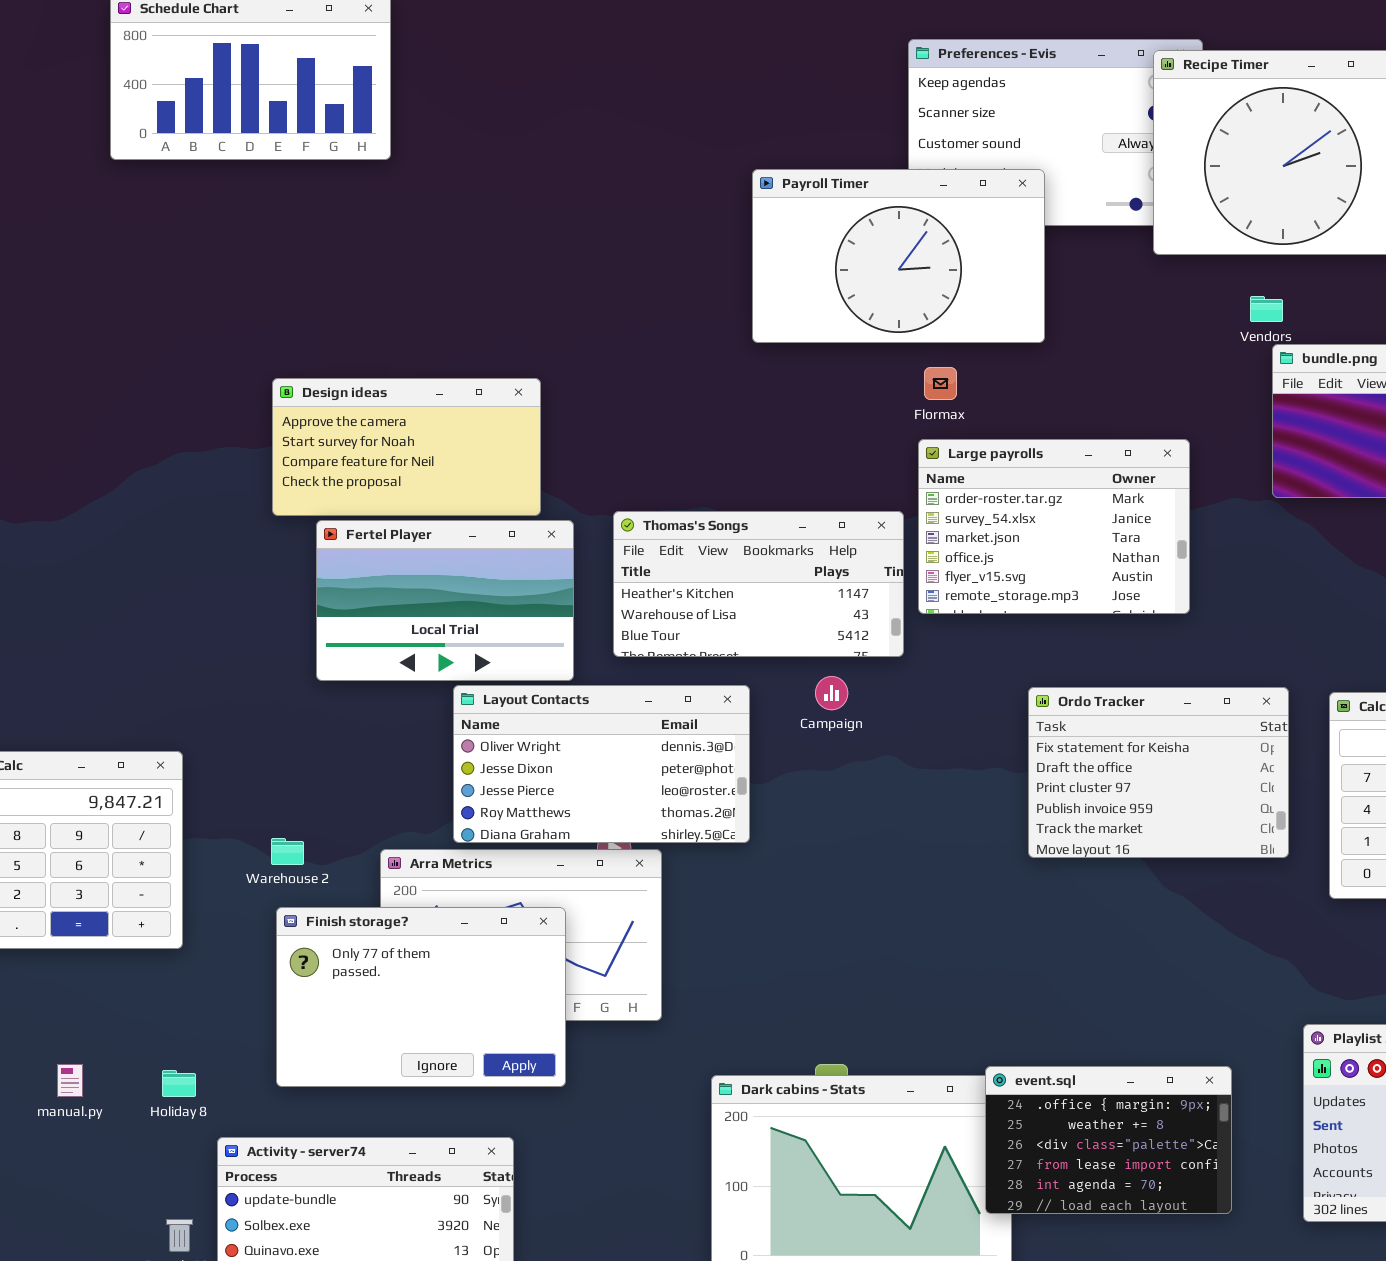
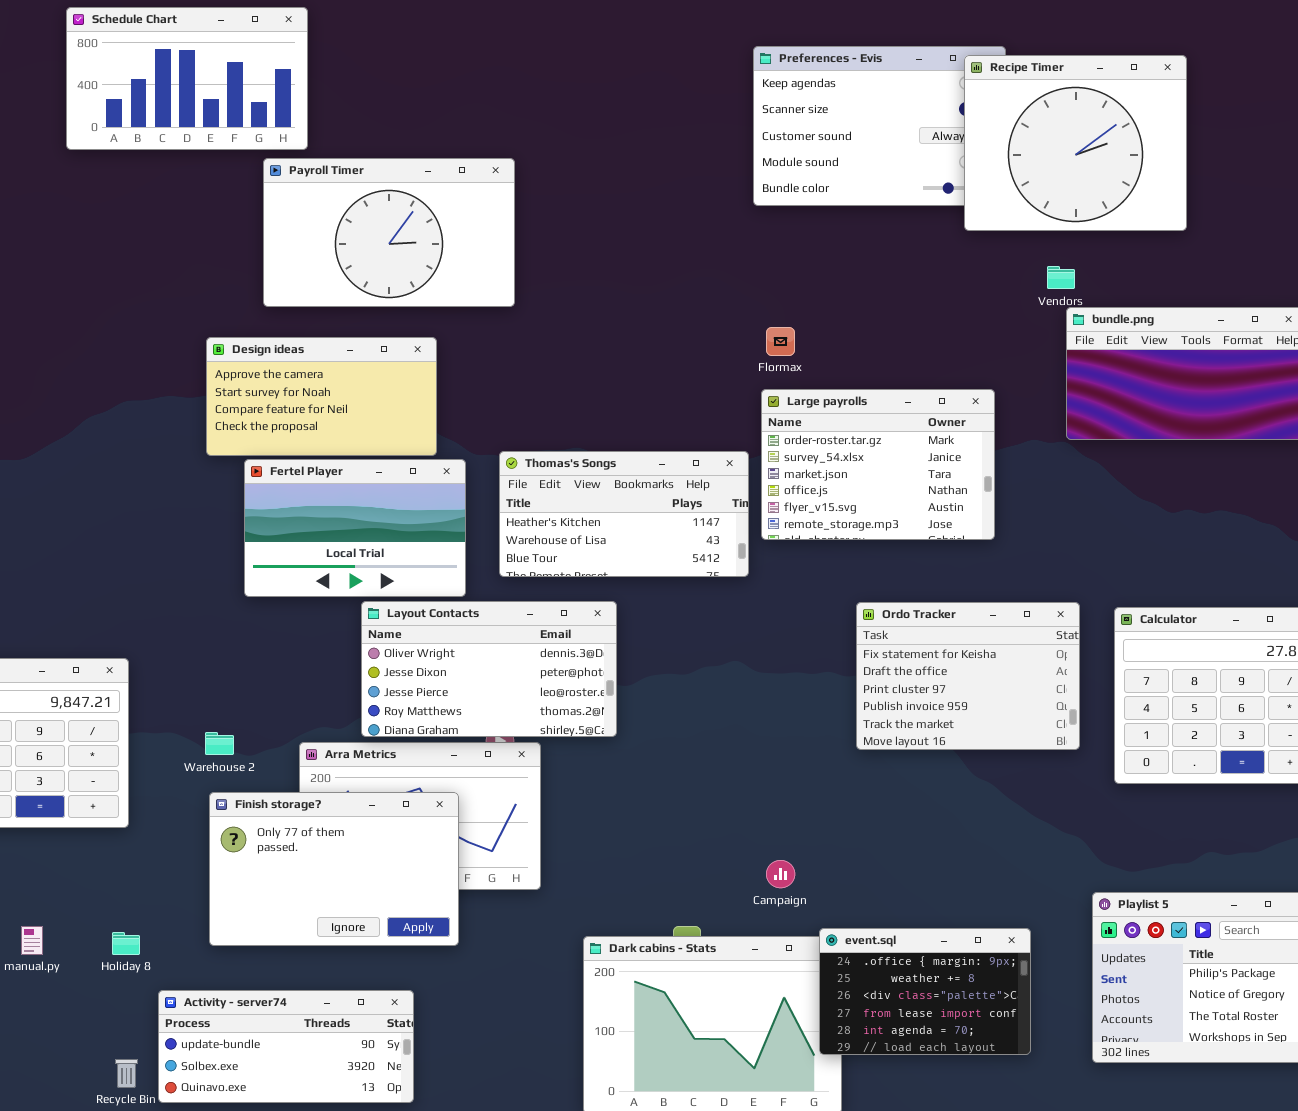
Payroll Timer: [752,169,1045,343] -> [263,158,515,307], moved
Campaign: [815,676,848,710] -> [766,860,795,888], moved

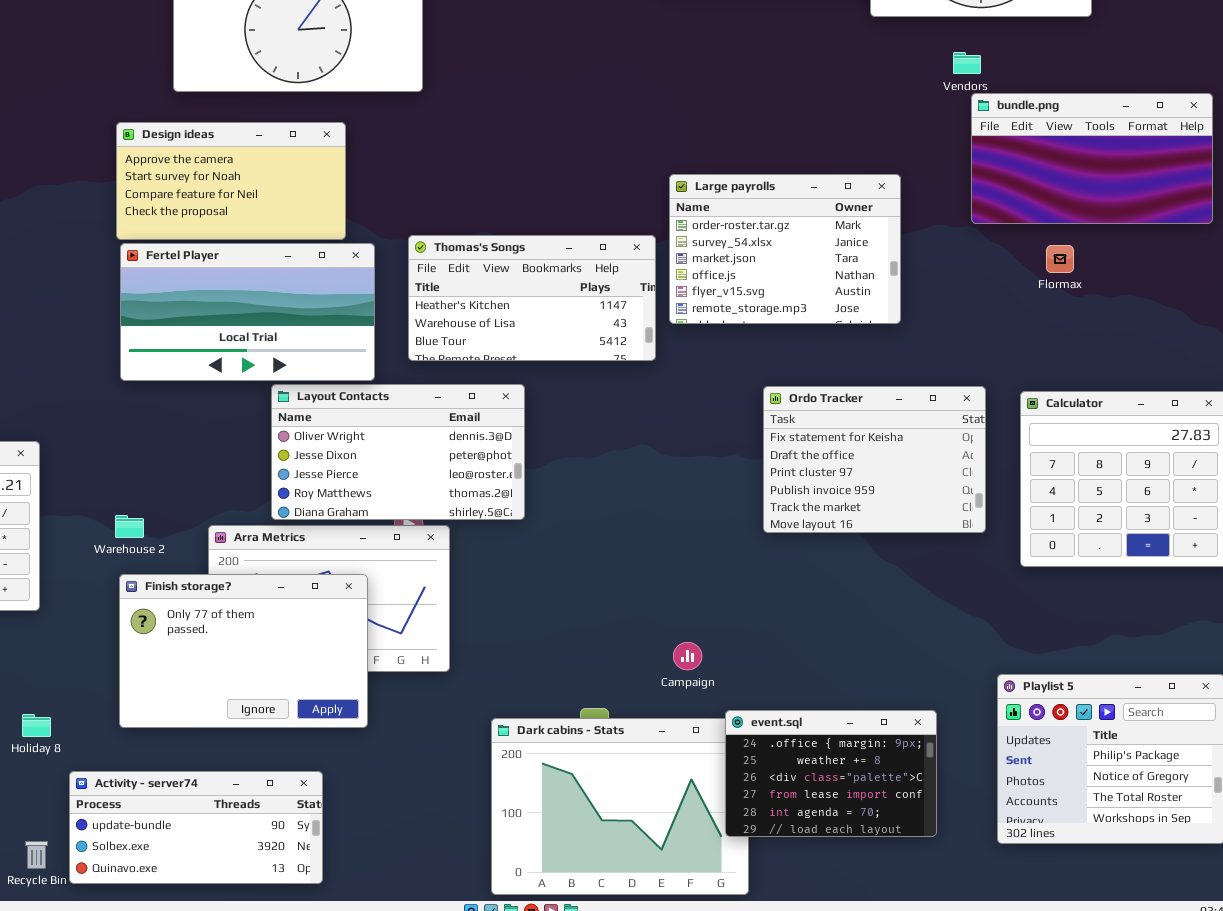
Flormax: [766,327,795,356] -> [1046,245,1074,273], moved
Fertel Player: [244,459,466,597] -> [120,243,375,381], resized

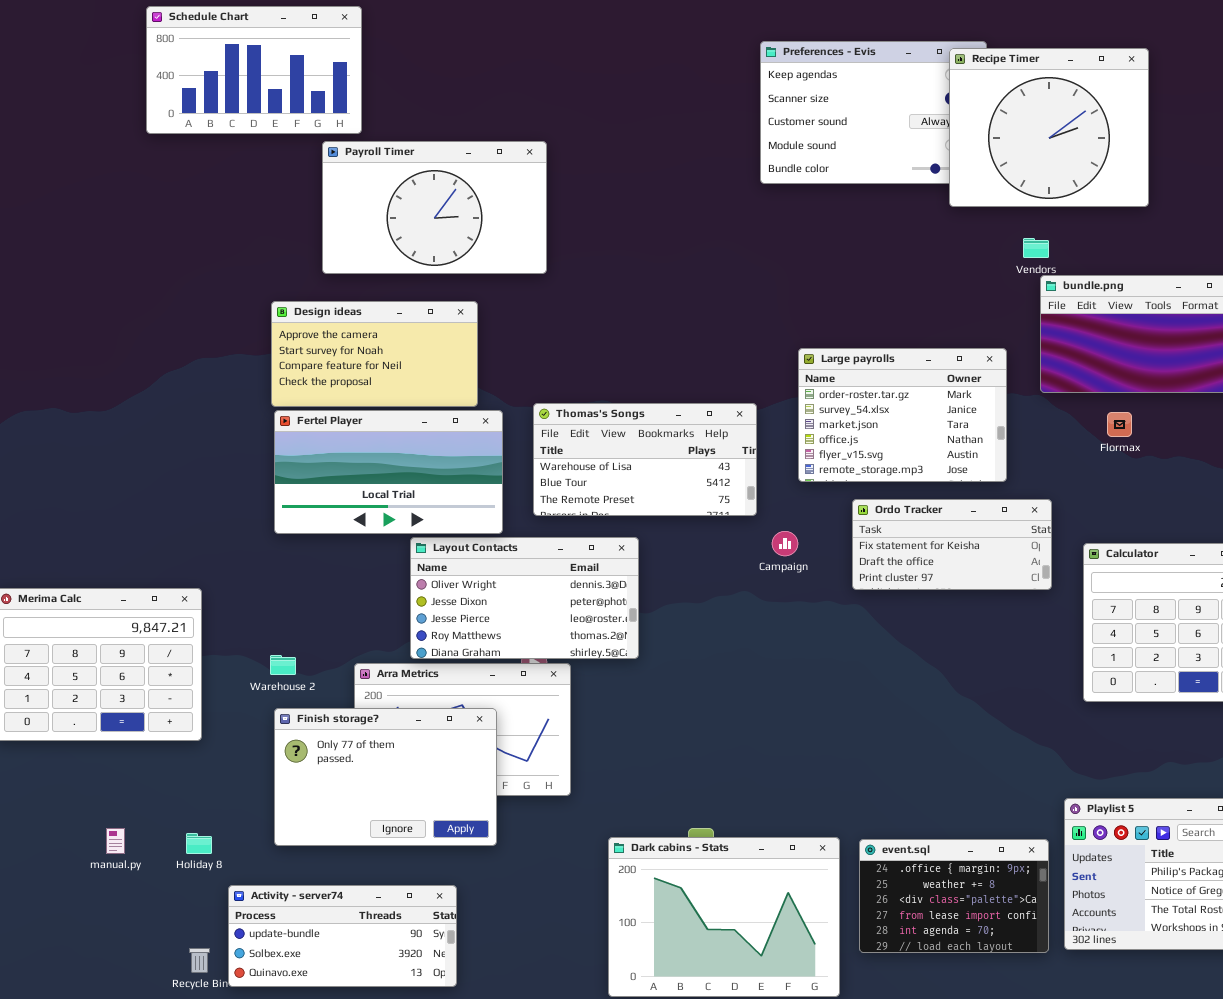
Large payrolls: [669,174,901,324] -> [798,348,1007,482], moved
Thomas's Songs: [408,235,656,361] -> [533,403,757,516], scrolled down 1 row
Ordo Tracker: [763,386,986,533] -> [852,499,1052,590], moved, resized
Campaign: [673,642,702,670] -> [772,531,798,556], moved
event.sql: [725,710,937,837] -> [859,839,1049,953], moved

